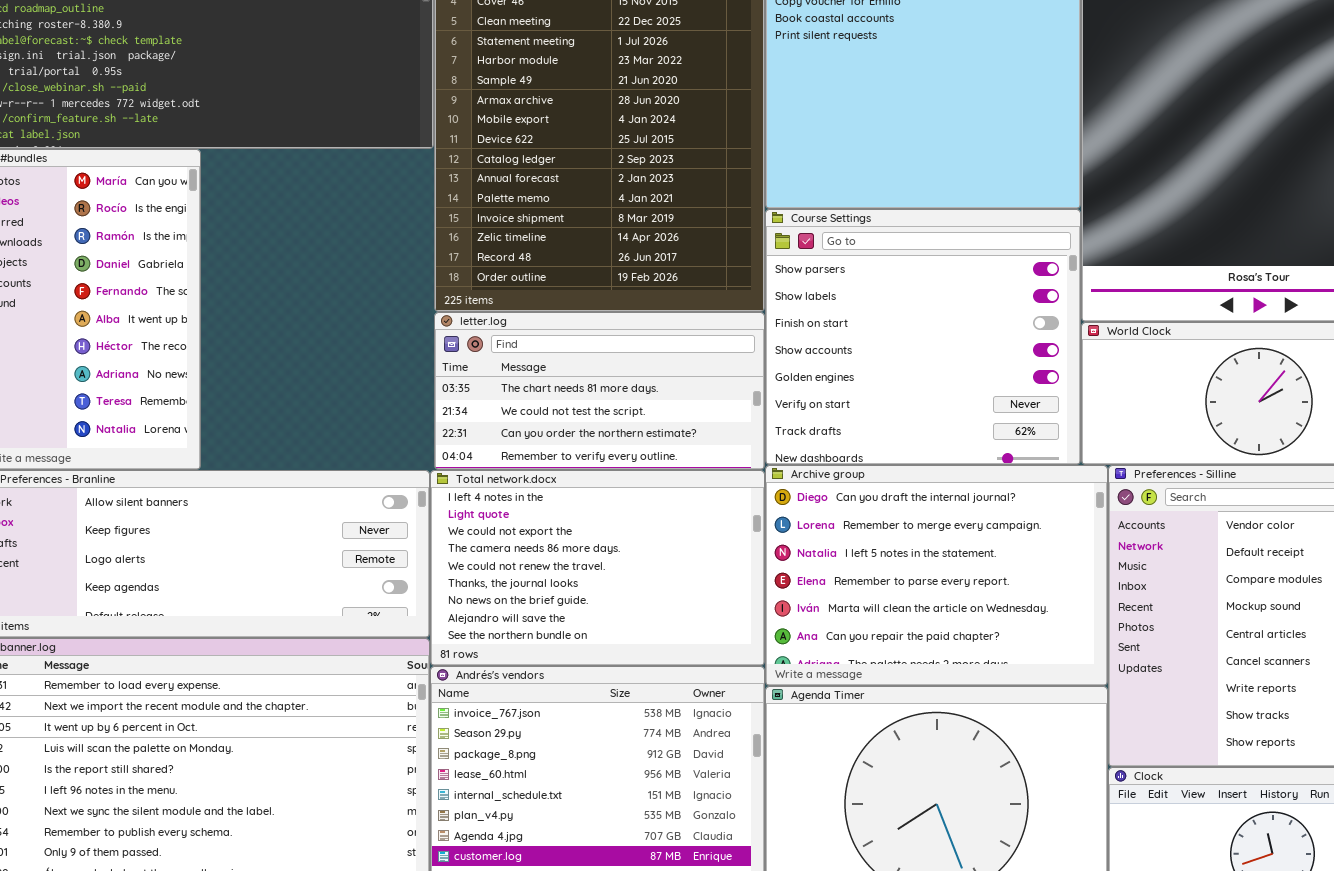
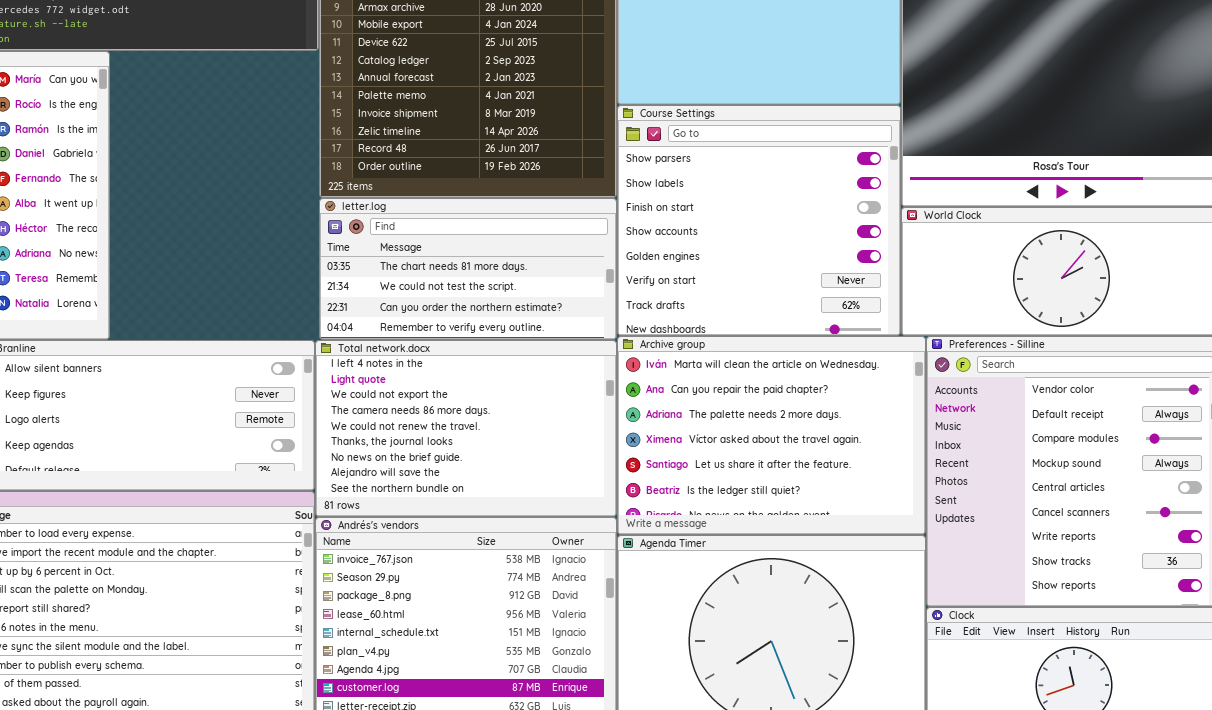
Archive group: [765,465,1108,686] -> [617,336,926,535], scrolled down 4 rows

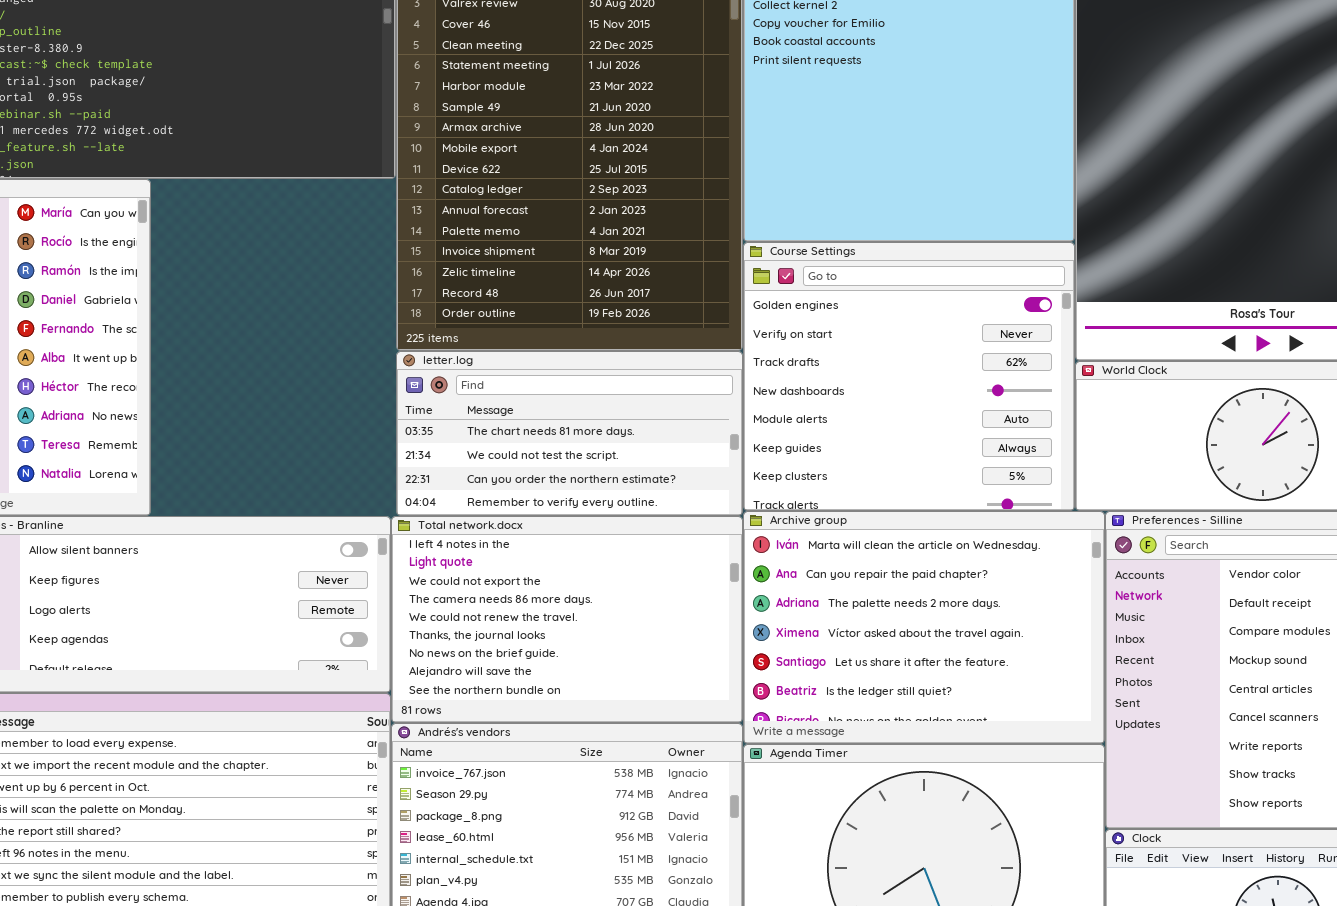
Course Settings: [617,105,901,336] -> [743,242,1075,511], scrolled down 4 rows

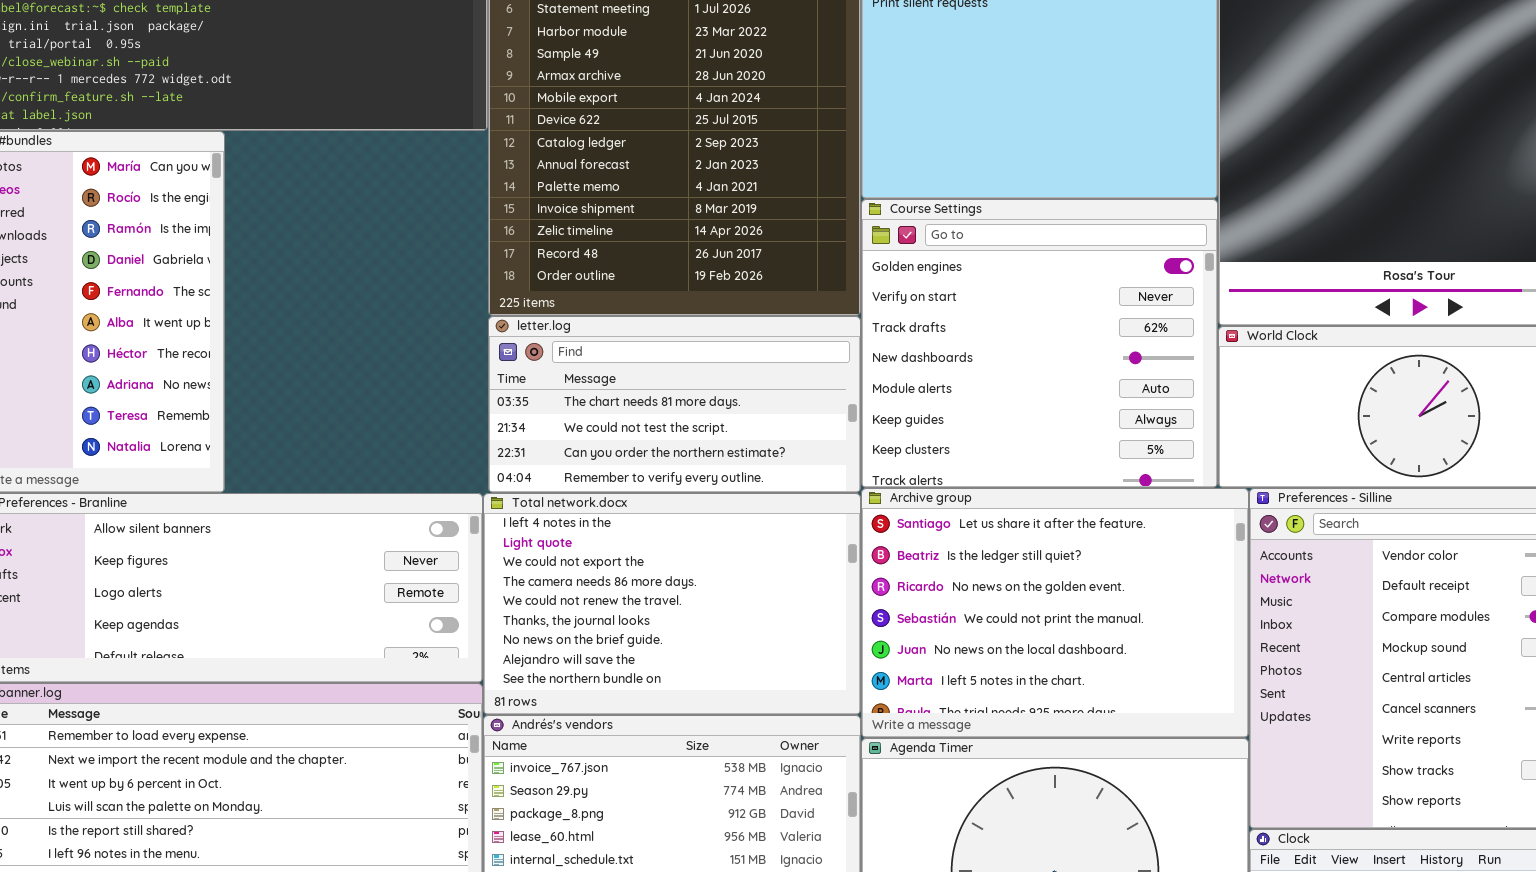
Archive group: [743,511,1105,744] -> [861,488,1249,738], scrolled down 4 rows

